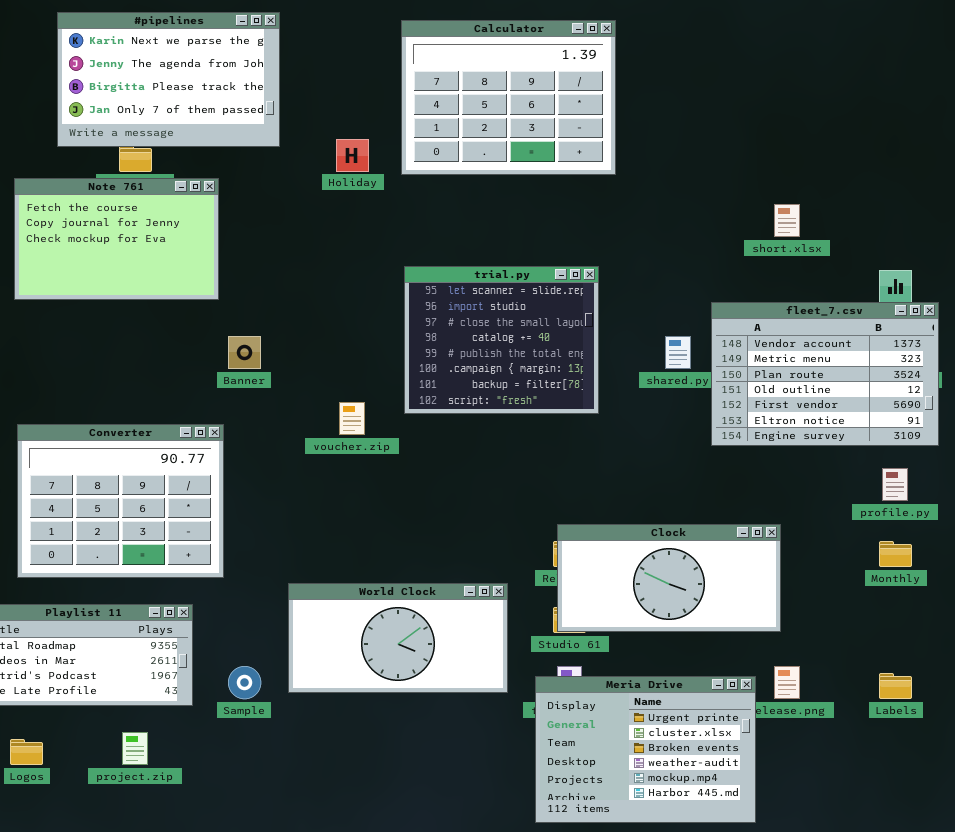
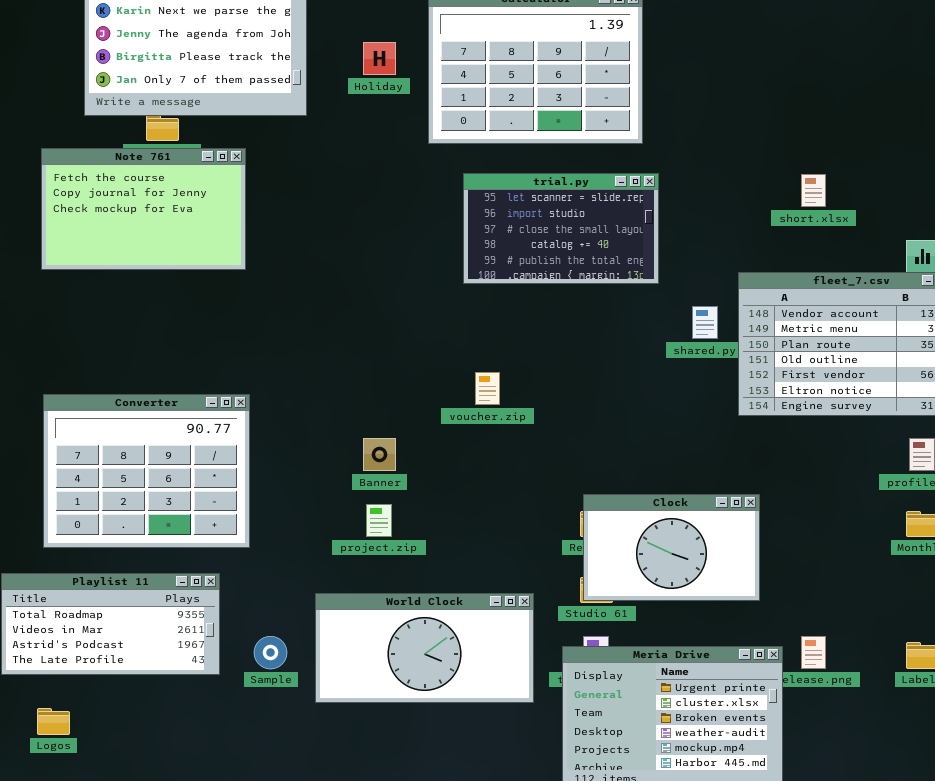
Holiday: [336,139,369,172] -> [363,42,396,75], moved
trial.py: [404,266,599,414] -> [463,173,659,284], moved, resized
Banner: [228,336,261,369] -> [363,438,396,471], moved
voucher.zip: [339,402,365,435] -> [475,372,500,405], moved
Clock: [557,524,781,632] -> [583,494,760,601], resized
World Clock: [288,583,508,693] -> [315,593,534,703], moved
project.zip: [122,732,148,765] -> [366,504,392,537], moved

